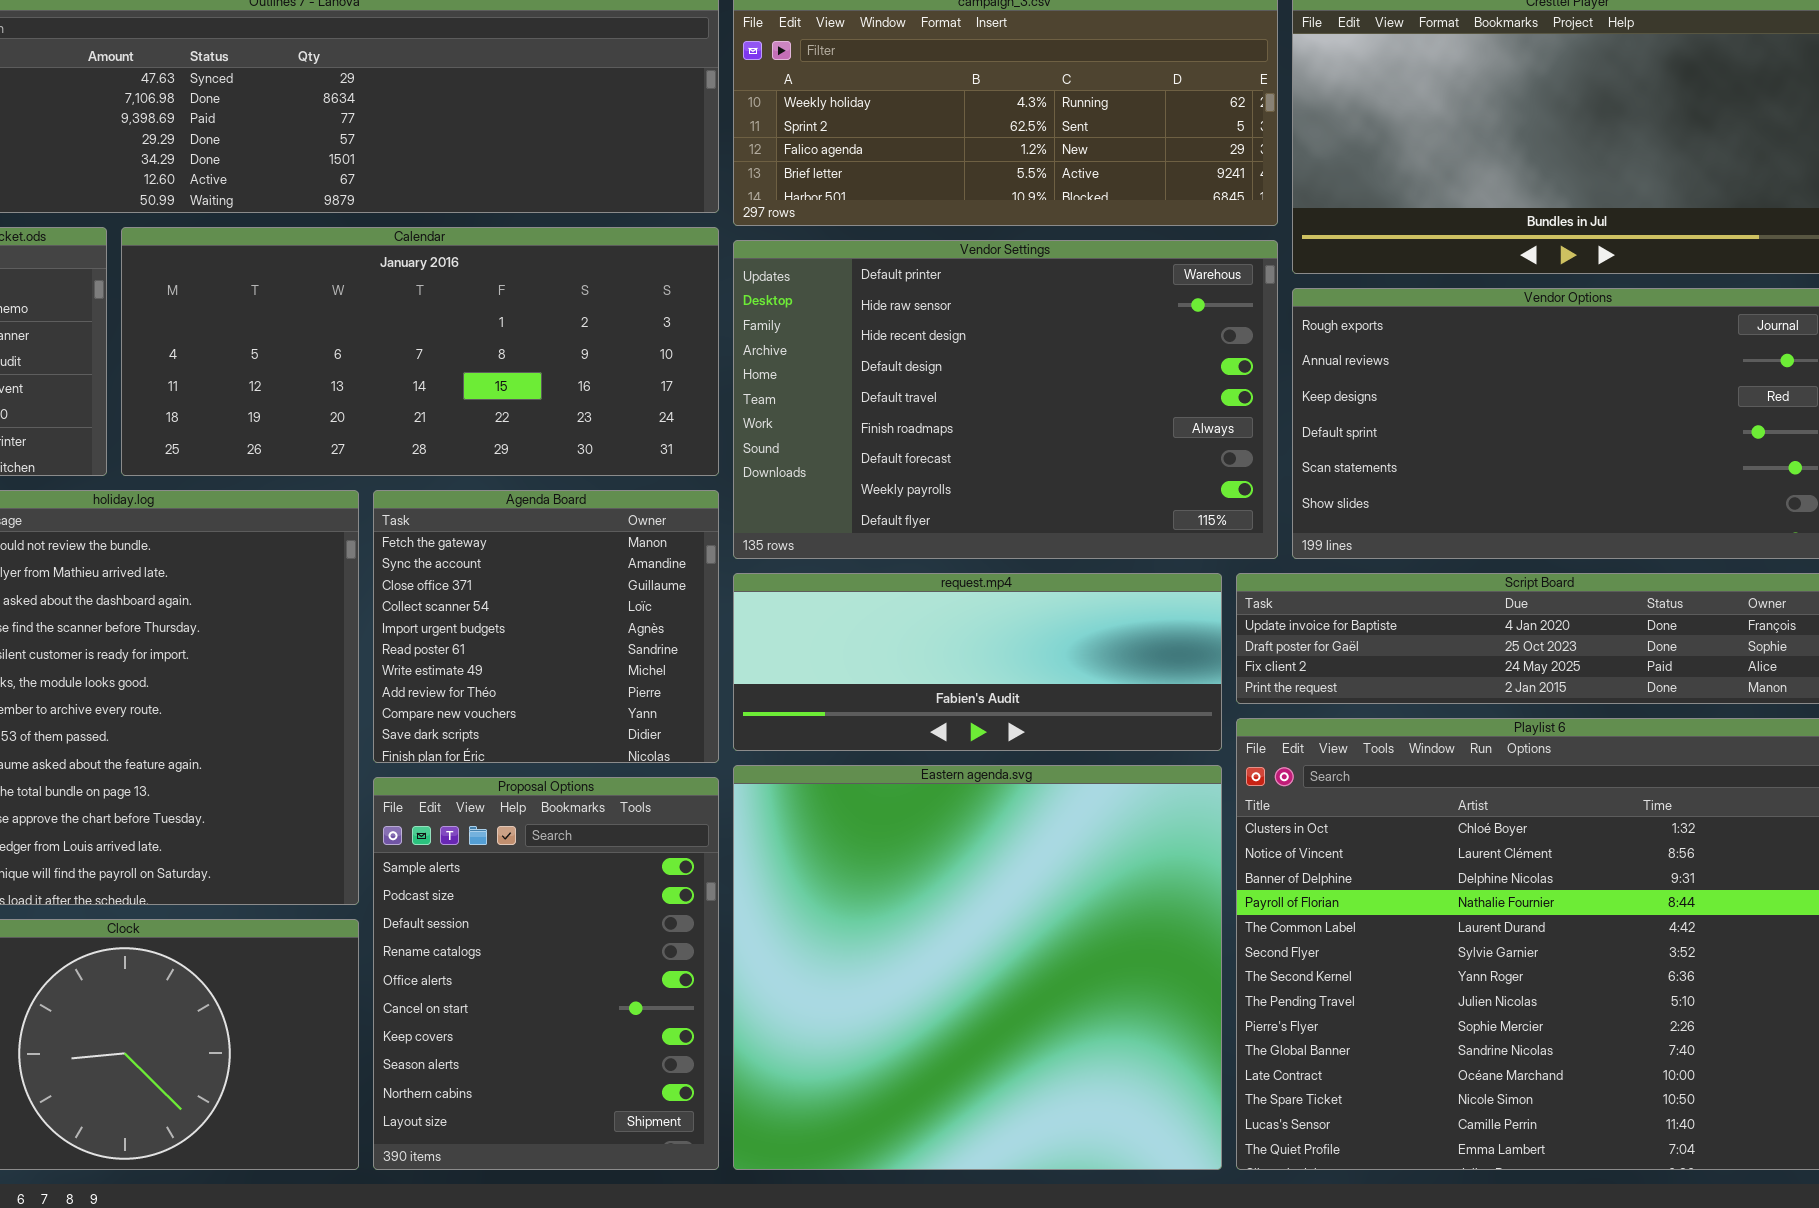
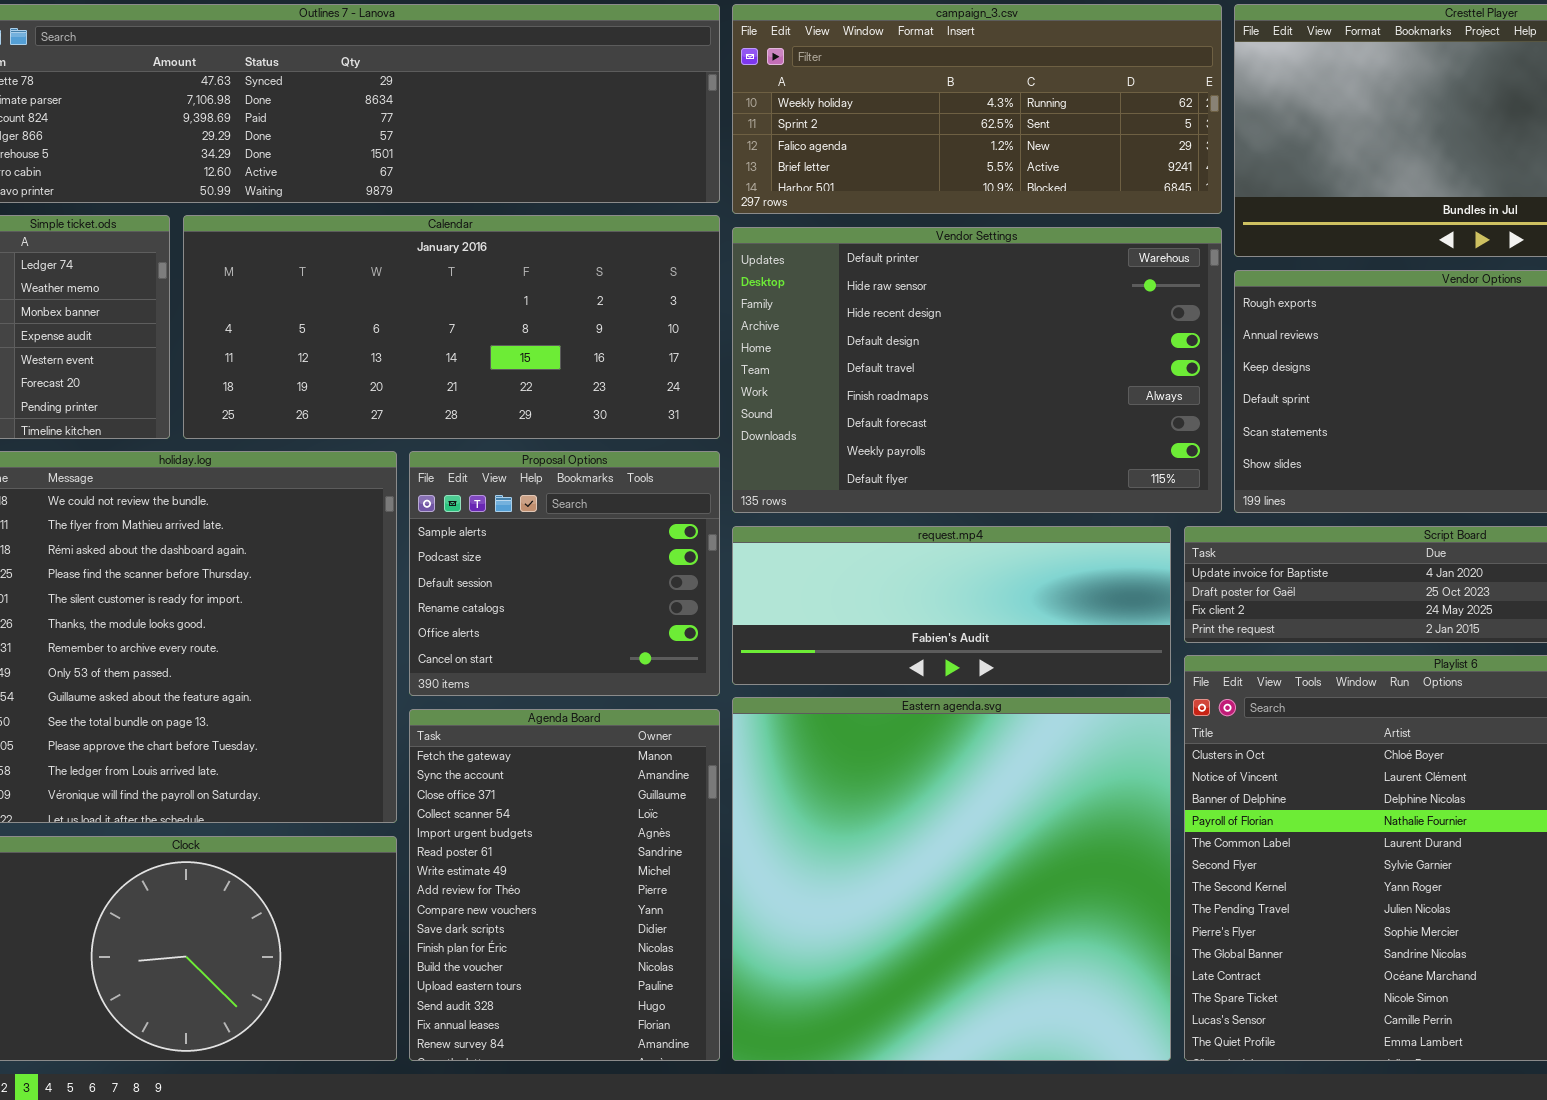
Agenda Board: [373,490,719,763] -> [409,709,720,1061], moved, resized
Proposal Options: [373,777,719,1170] -> [409,451,720,696], moved, resized

